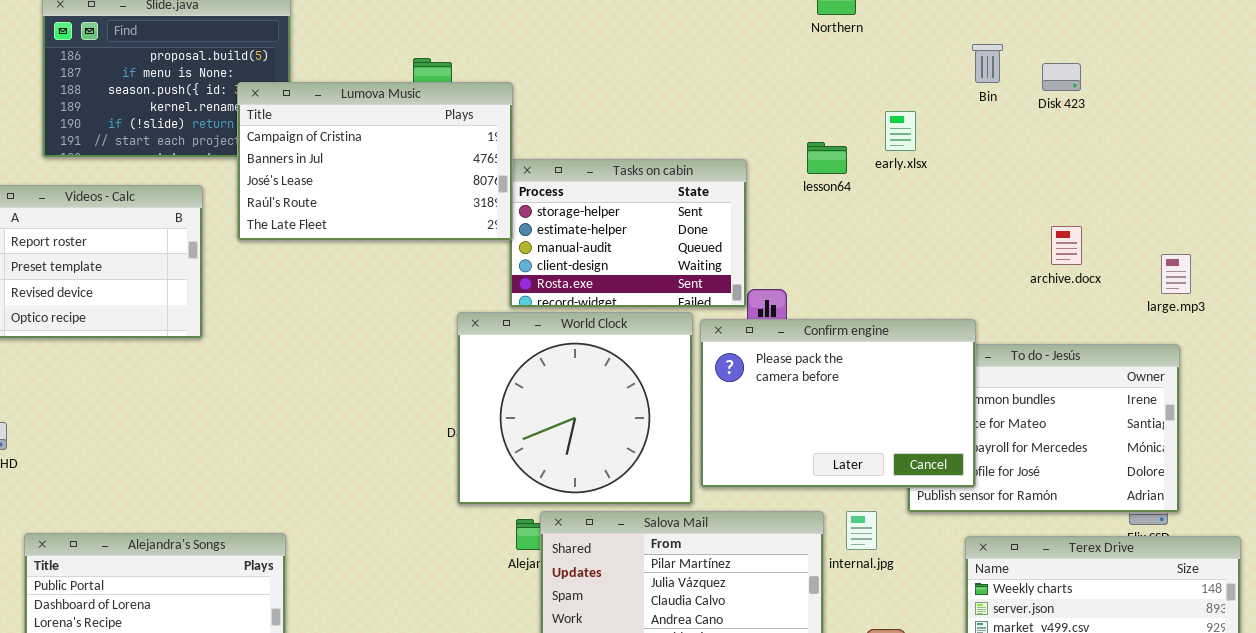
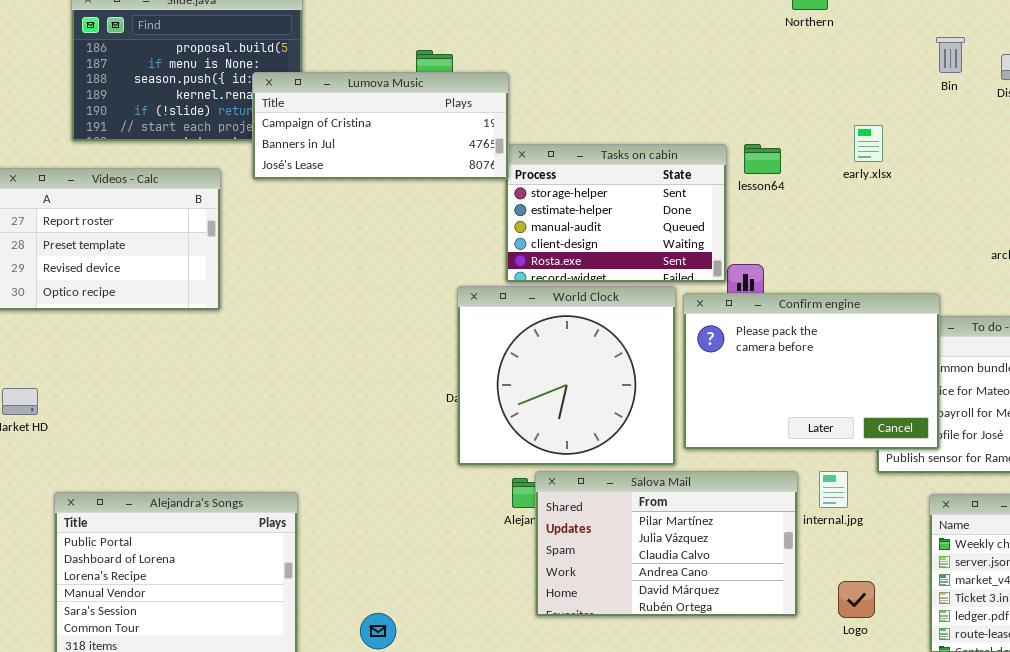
Lumova Music: [237,82,513,241] -> [252,72,509,180], resized
early.xlsx: [885,111,916,151] -> [854,125,883,162], moved
lesson64: [807,142,847,174] -> [744,144,781,174], moved

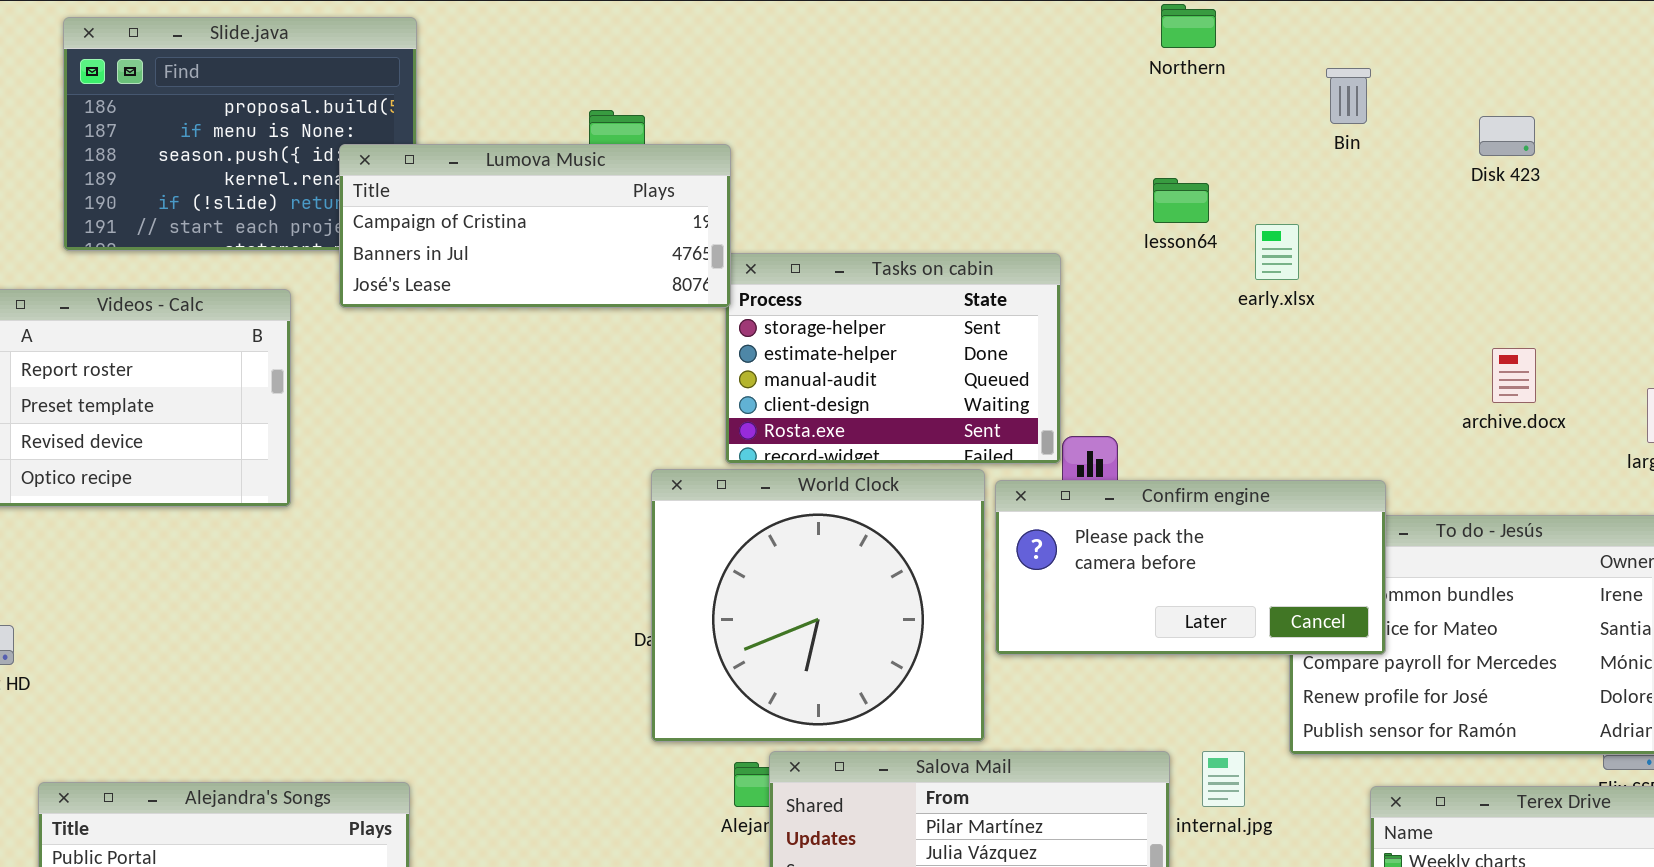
Bin: [936,37,965,73] -> [1326,68,1371,124], moved
lesson64: [744,144,781,174] -> [1153,178,1209,223], moved
Confirm engine: [683,293,940,450] -> [995,480,1386,655], resized

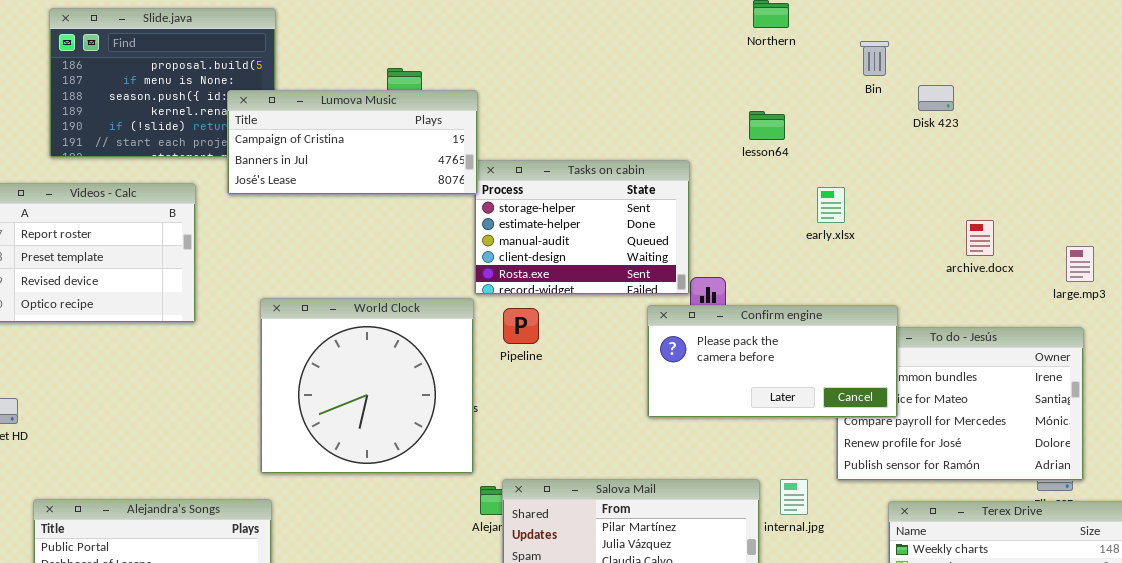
Disk 423: [1479,116,1535,156] -> [918,85,954,111], moved
early.xlsx: [1255,224,1299,280] -> [817,187,845,223], moved
World Clock: [651,469,985,742] -> [260,298,474,474], moved

